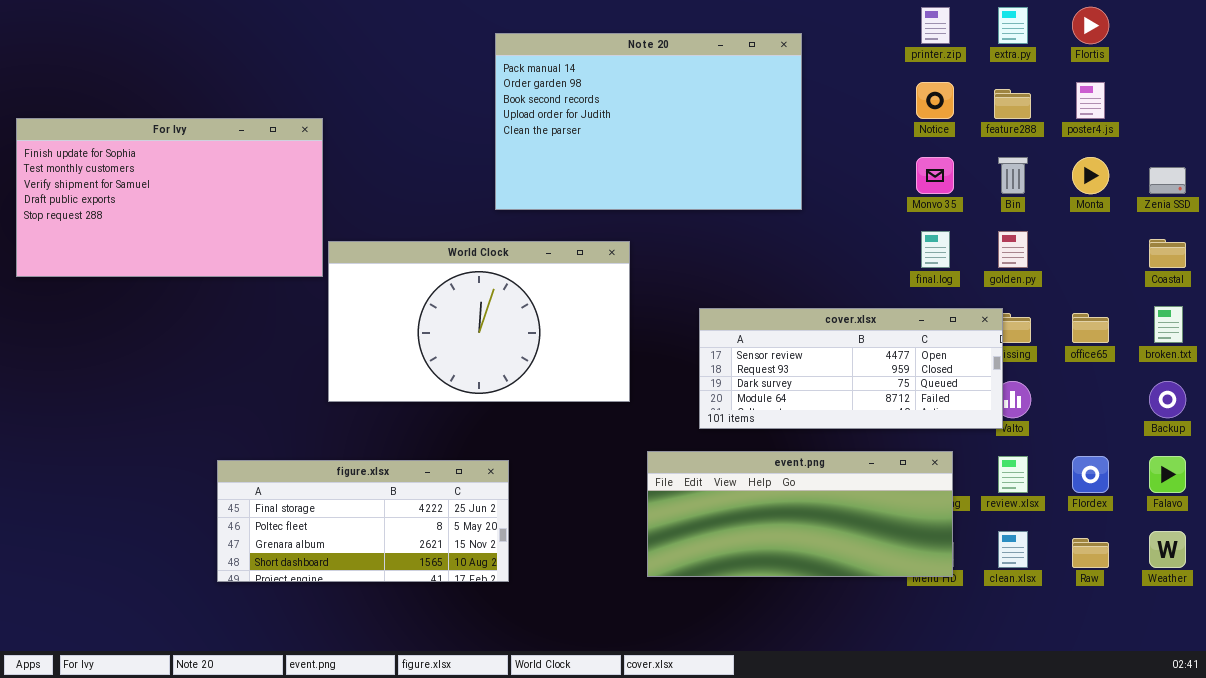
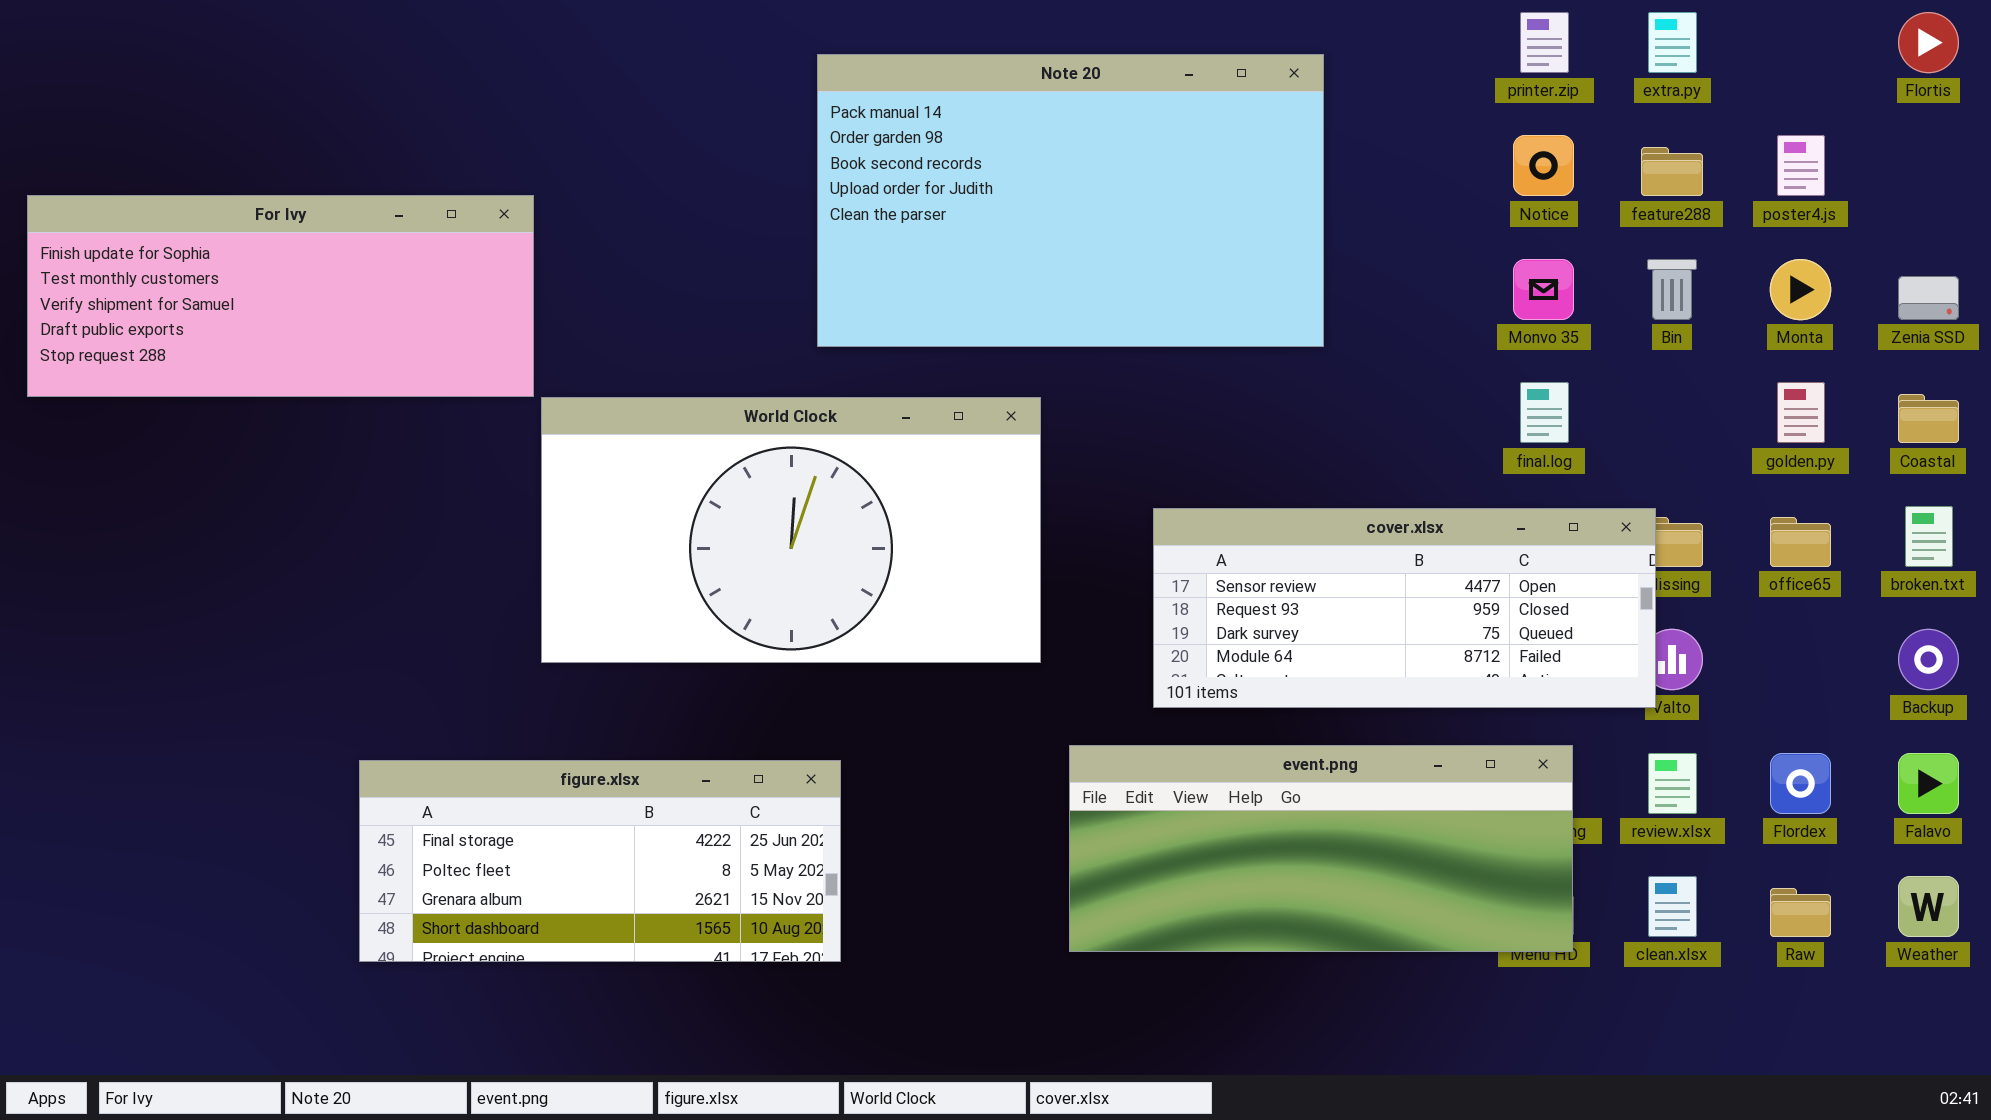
Flortis: [1072,7,1109,44] -> [1898,12,1959,73], moved
For Ivy: [16,118,323,277] -> [27,195,534,397], resized
golden.py: [998,231,1028,268] -> [1777,382,1825,443], moved

